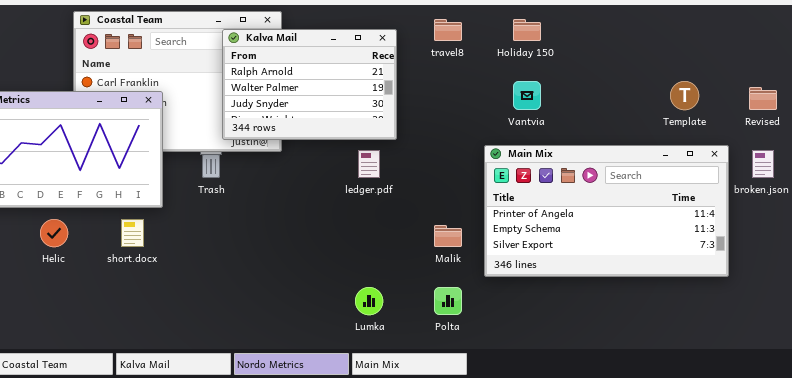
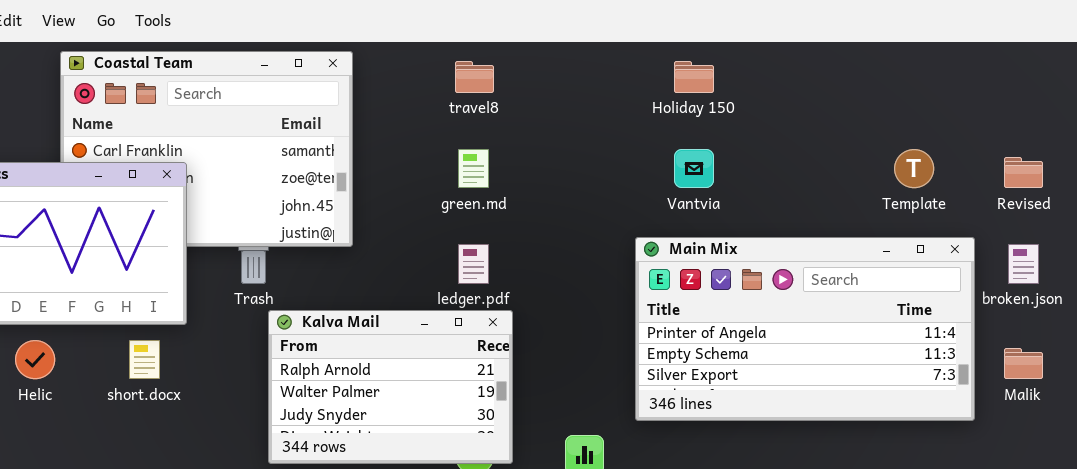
travel8: [434,19,462,41] -> [455,61,494,93], moved
Kalva Mail: [222,29,397,140] -> [268,310,513,464], moved
Malik: [434,225,462,247] -> [1004,348,1043,379], moved

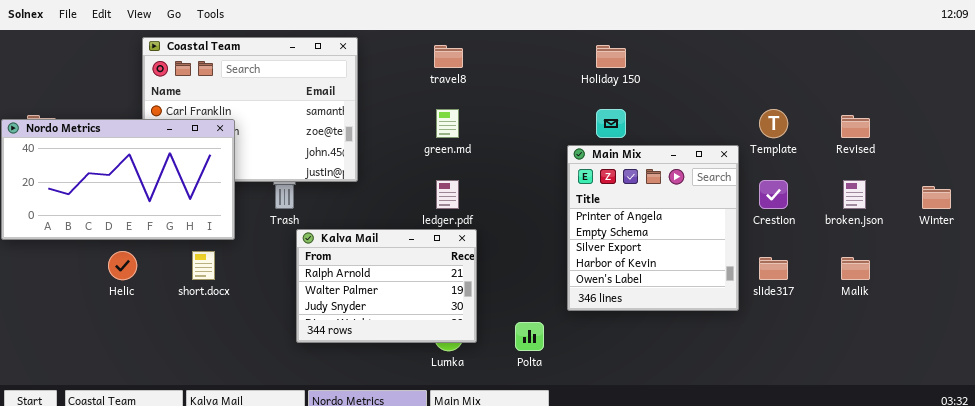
Main Mix: [635,237,975,421] -> [567,145,739,311], resized

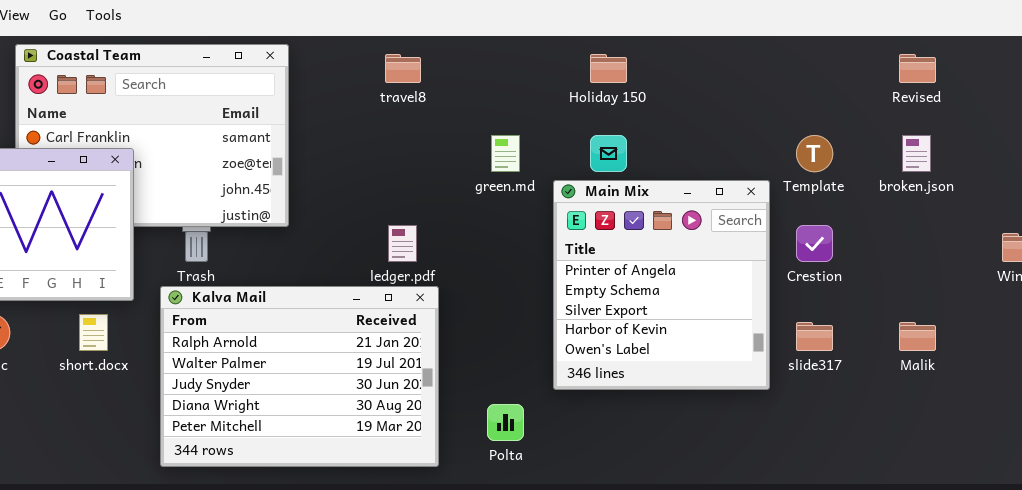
green.md: [436,109,459,138] -> [491,135,520,172], moved
Revised: [841,115,870,138] -> [899,54,936,83], moved
broken.json: [843,180,866,209] -> [902,135,931,172], moved
Kalva Mail: [296,229,477,343] -> [160,286,439,467], resized

